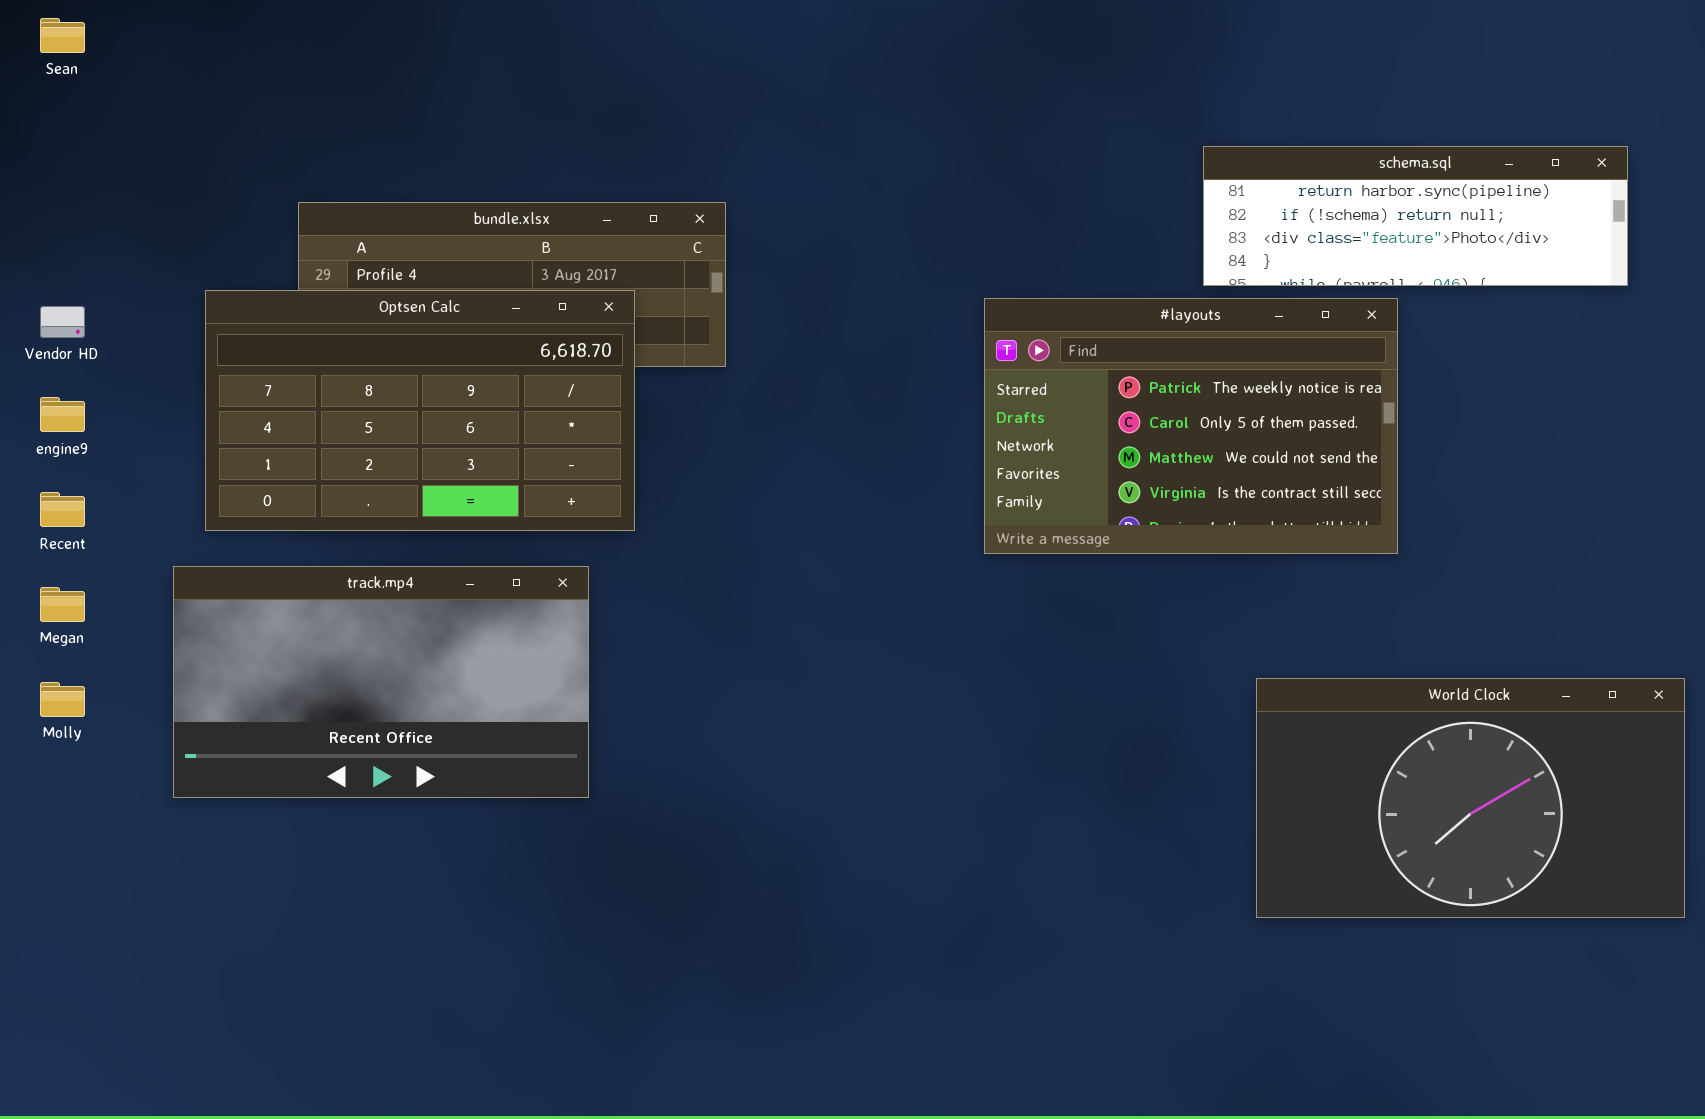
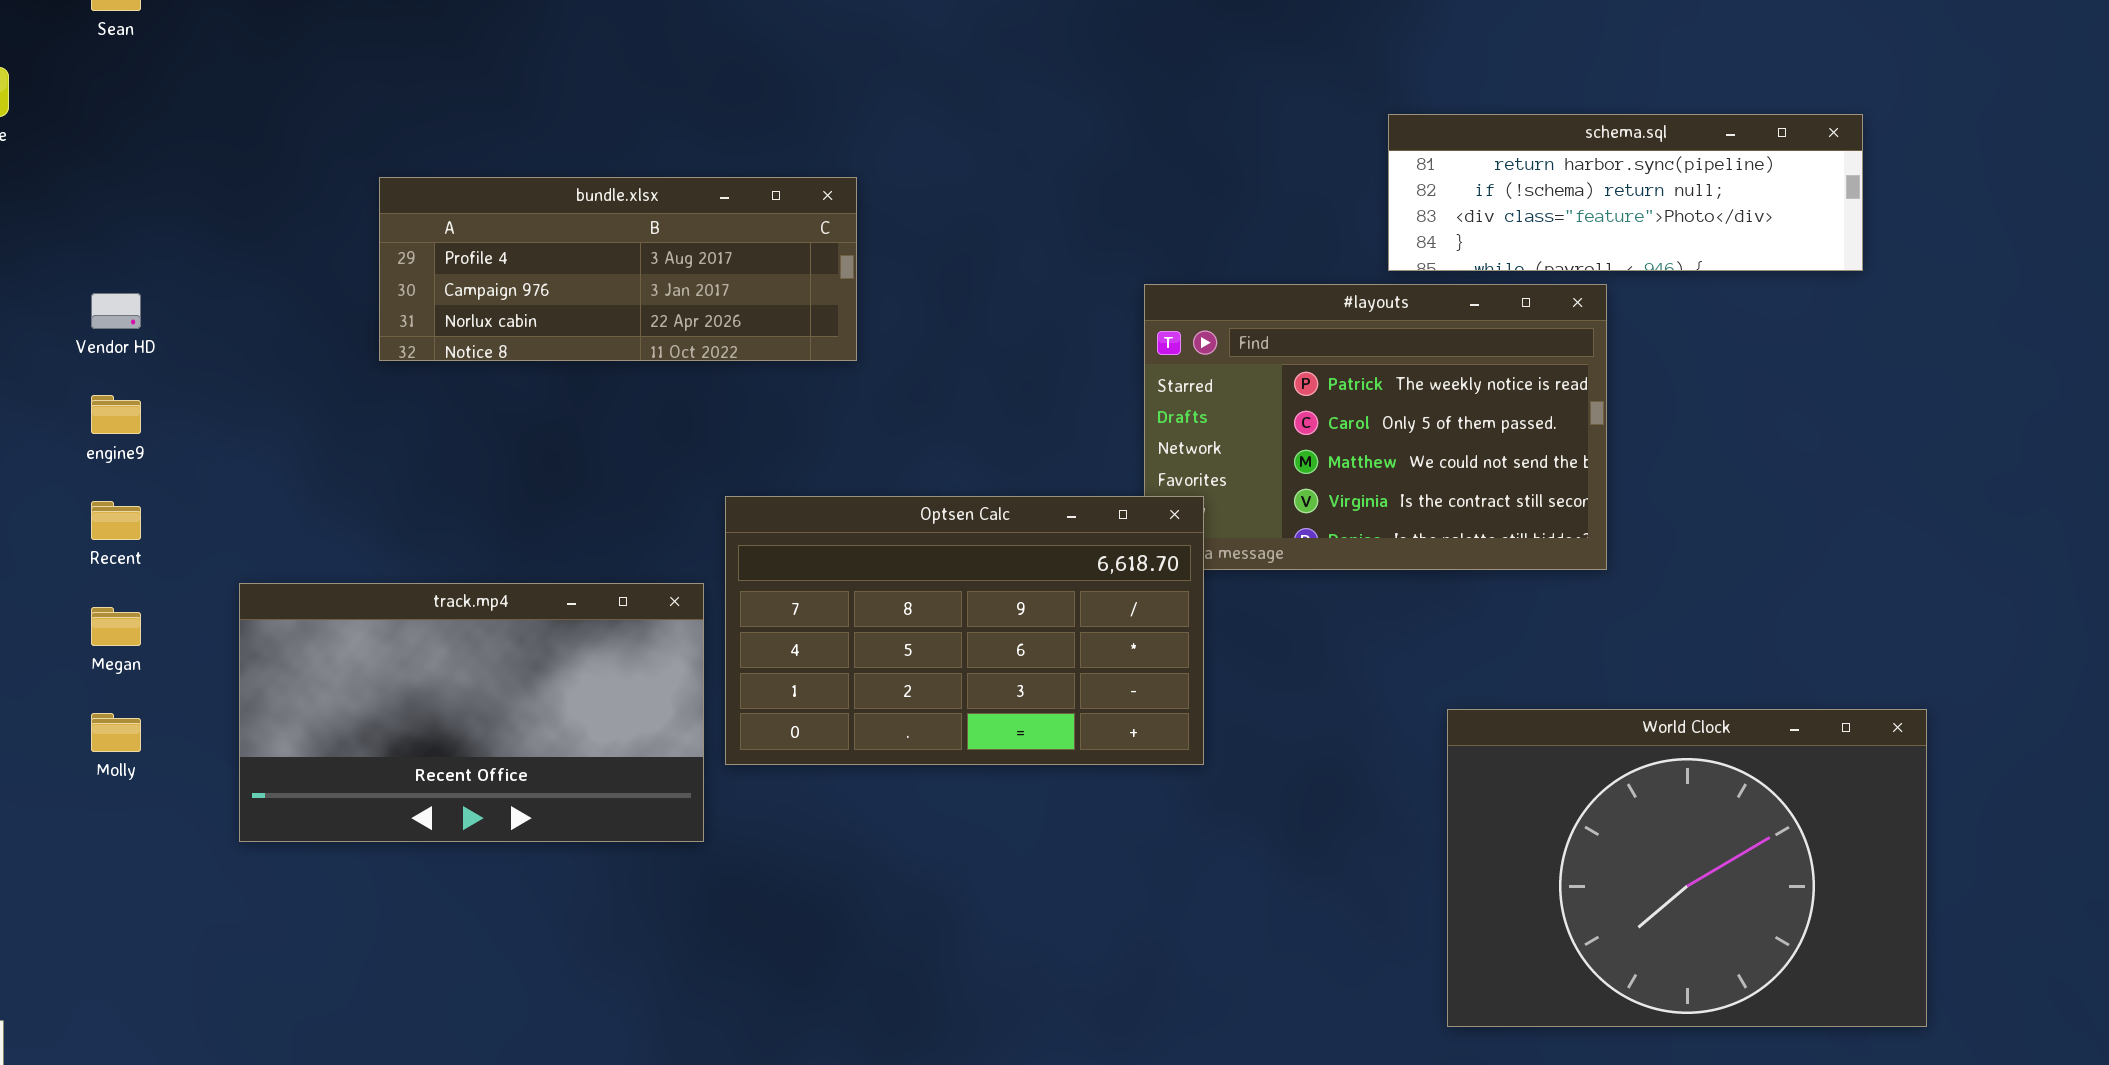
Optsen Calc: [205,290,635,531] -> [725,496,1204,765], moved
World Clock: [1256,678,1685,918] -> [1447,709,1927,1027], resized

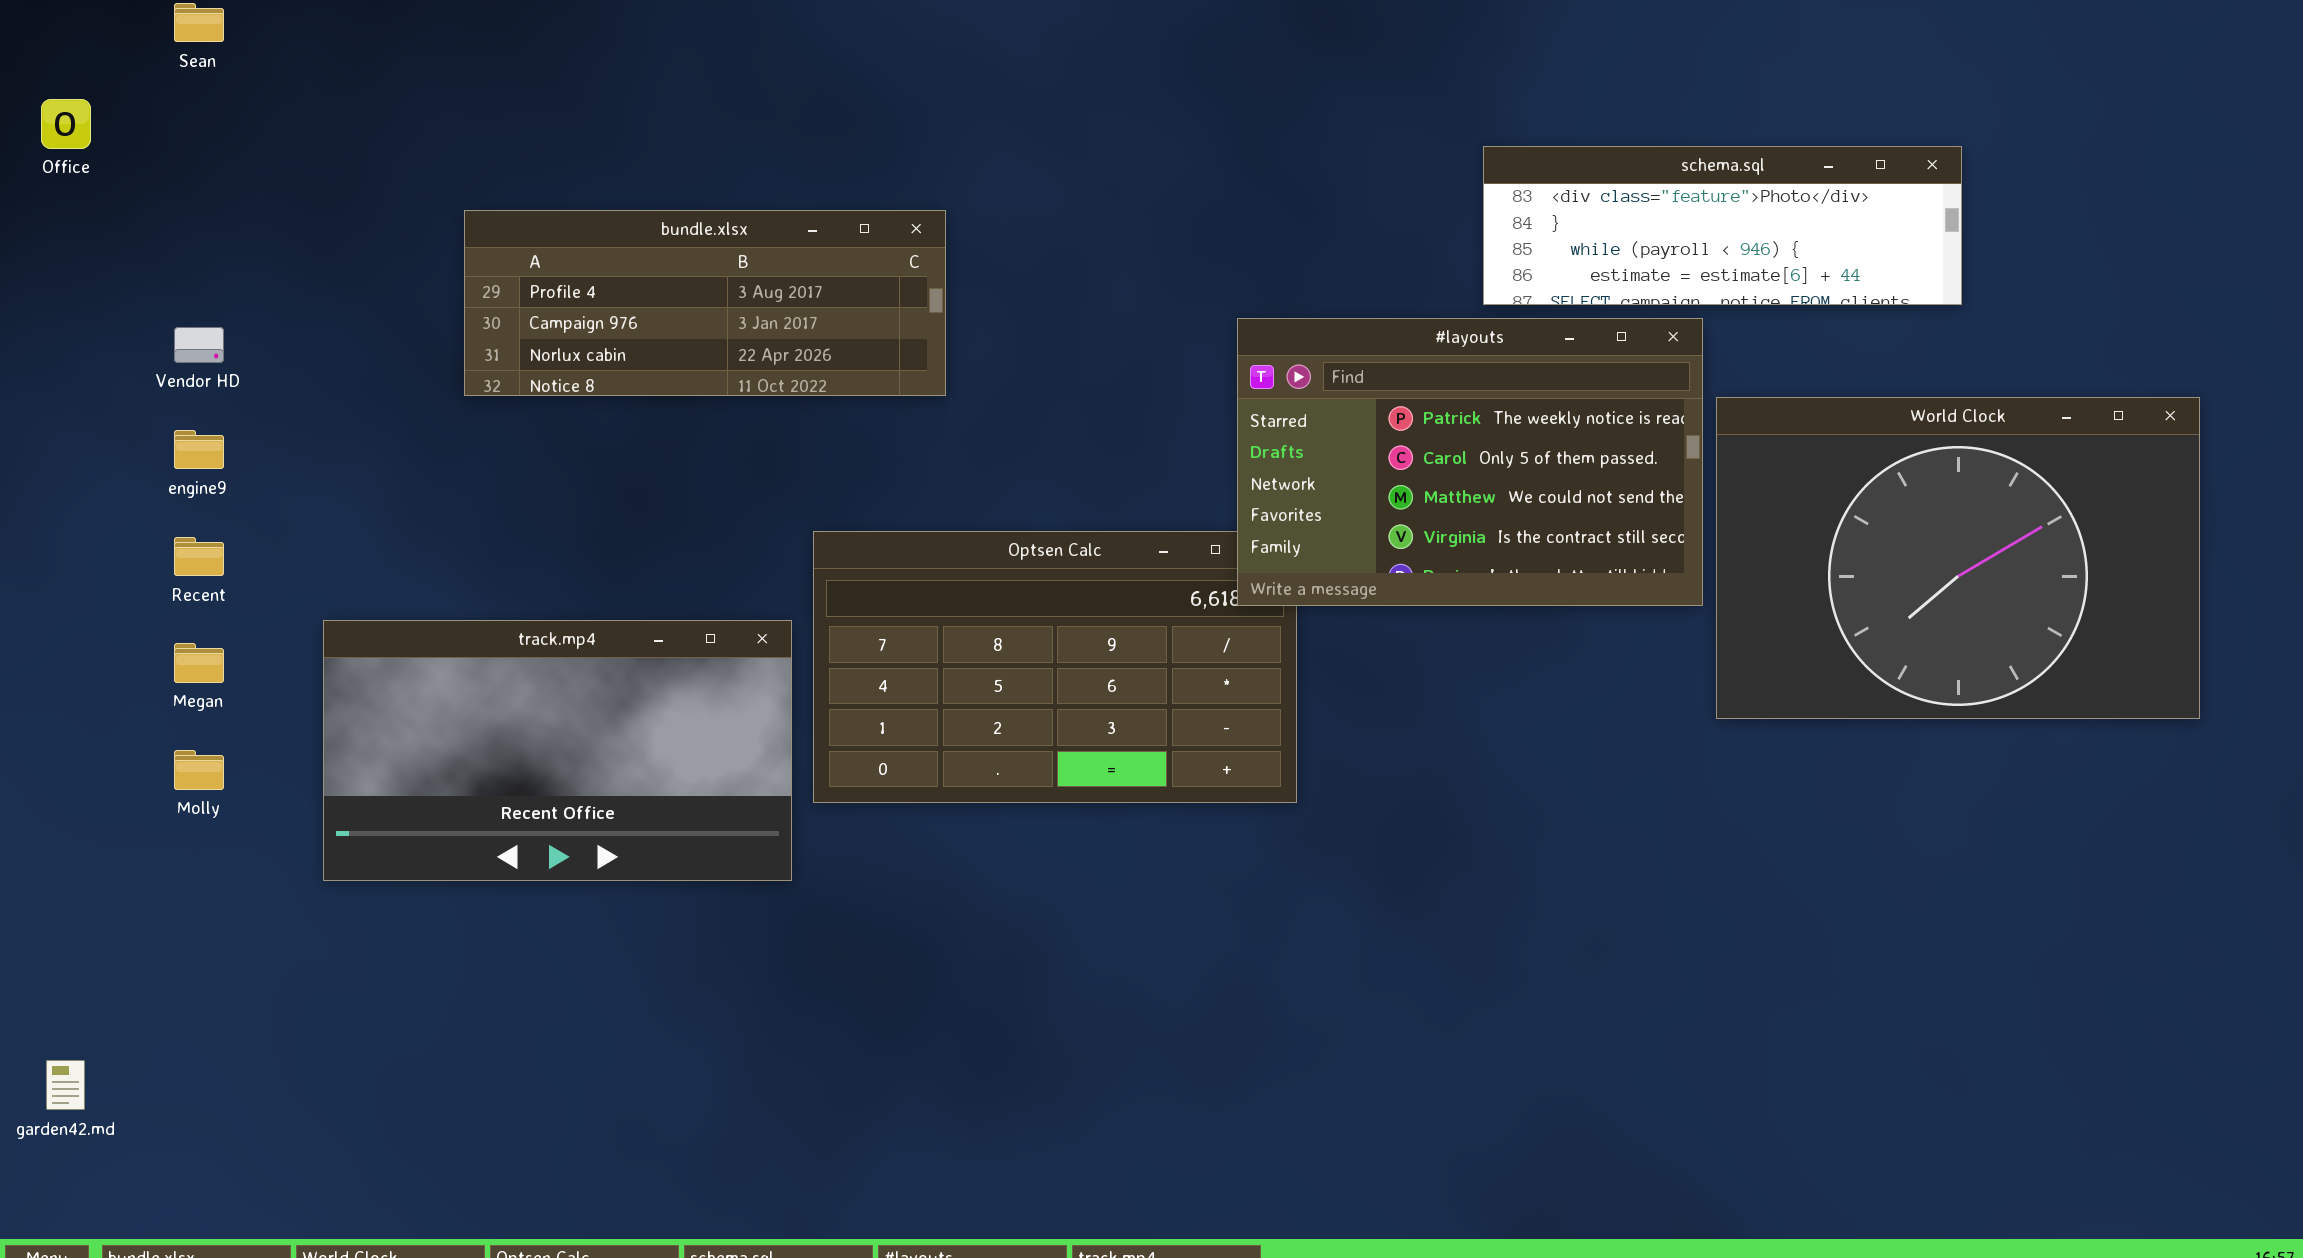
schema.sql: [1388,114,1863,271] -> [1483,146,1962,305], scrolled down 2 rows
#layouts: [1144,284,1607,570] -> [1237,318,1703,606], raised
World Clock: [1447,709,1927,1027] -> [1716,397,2200,719], moved

